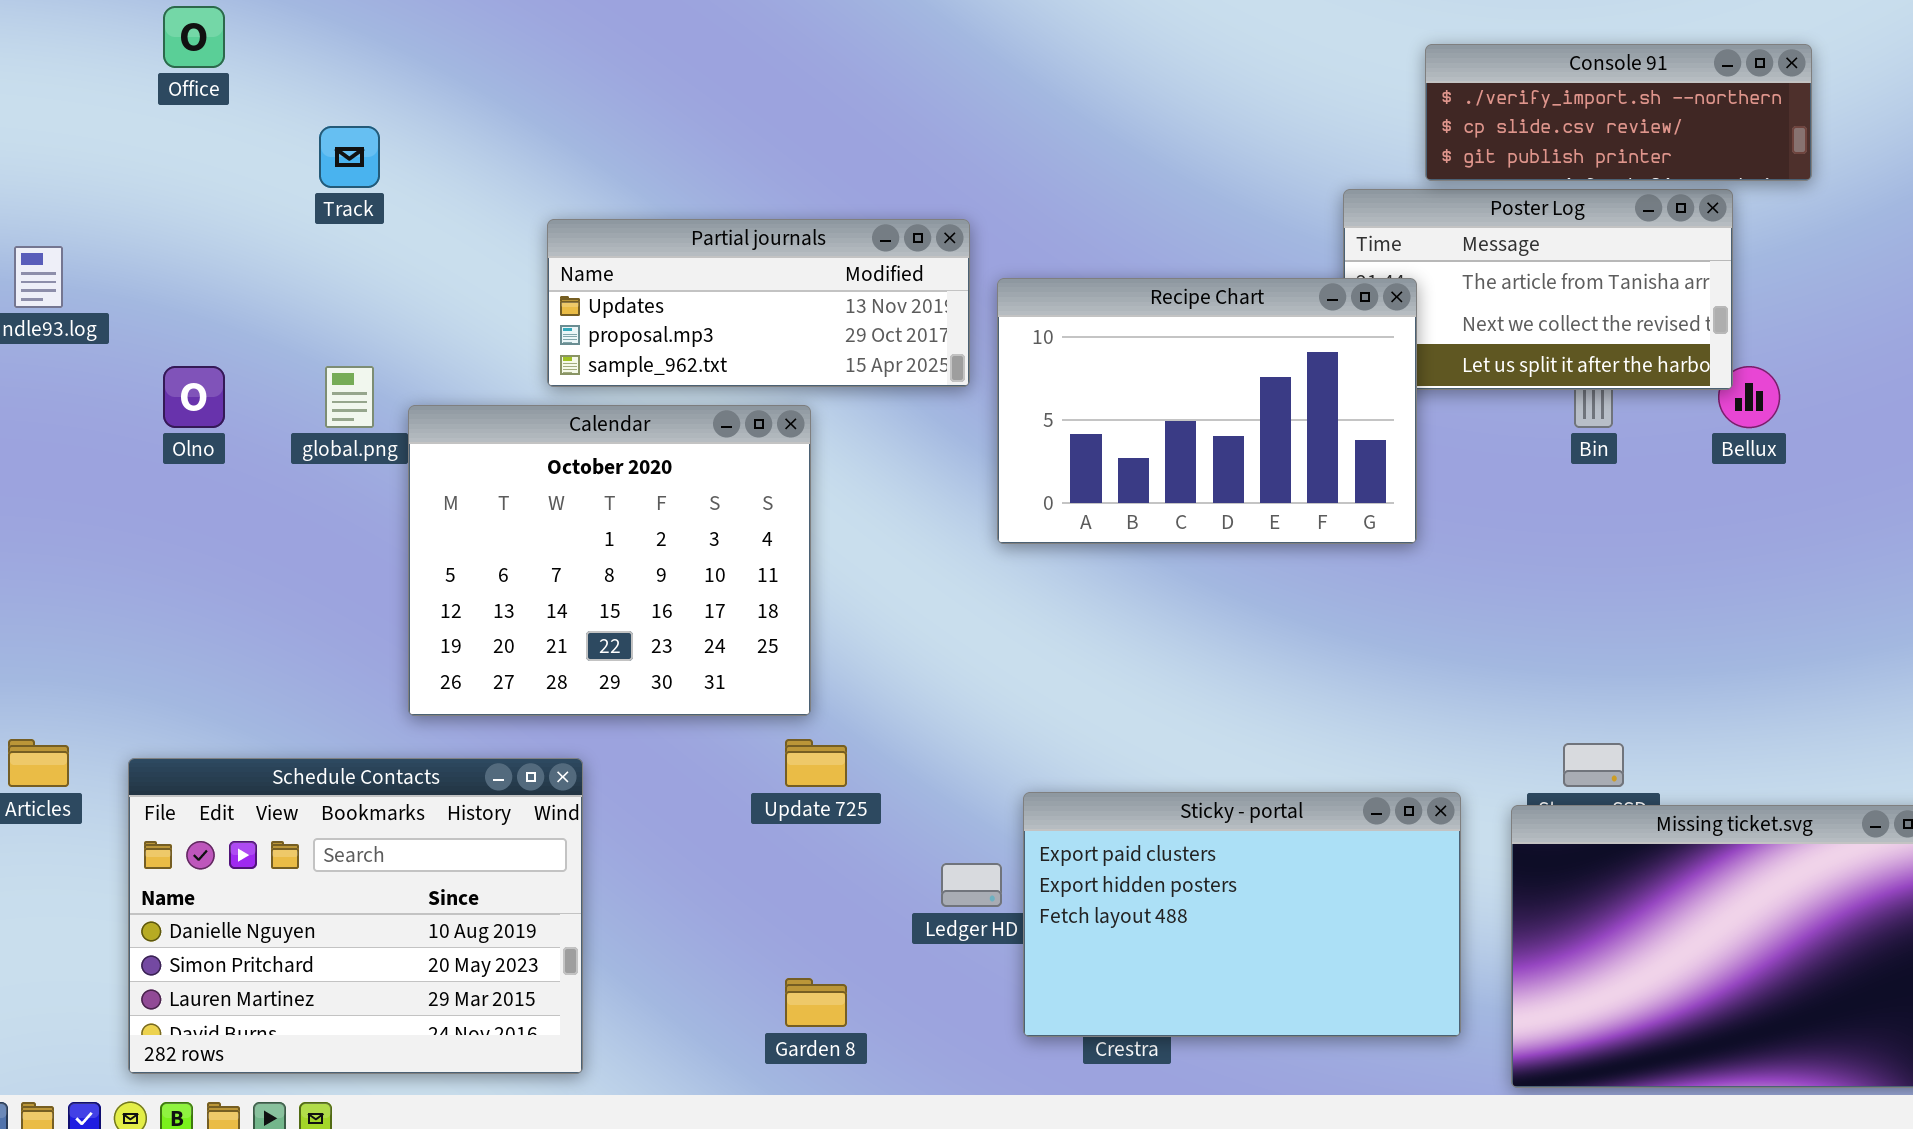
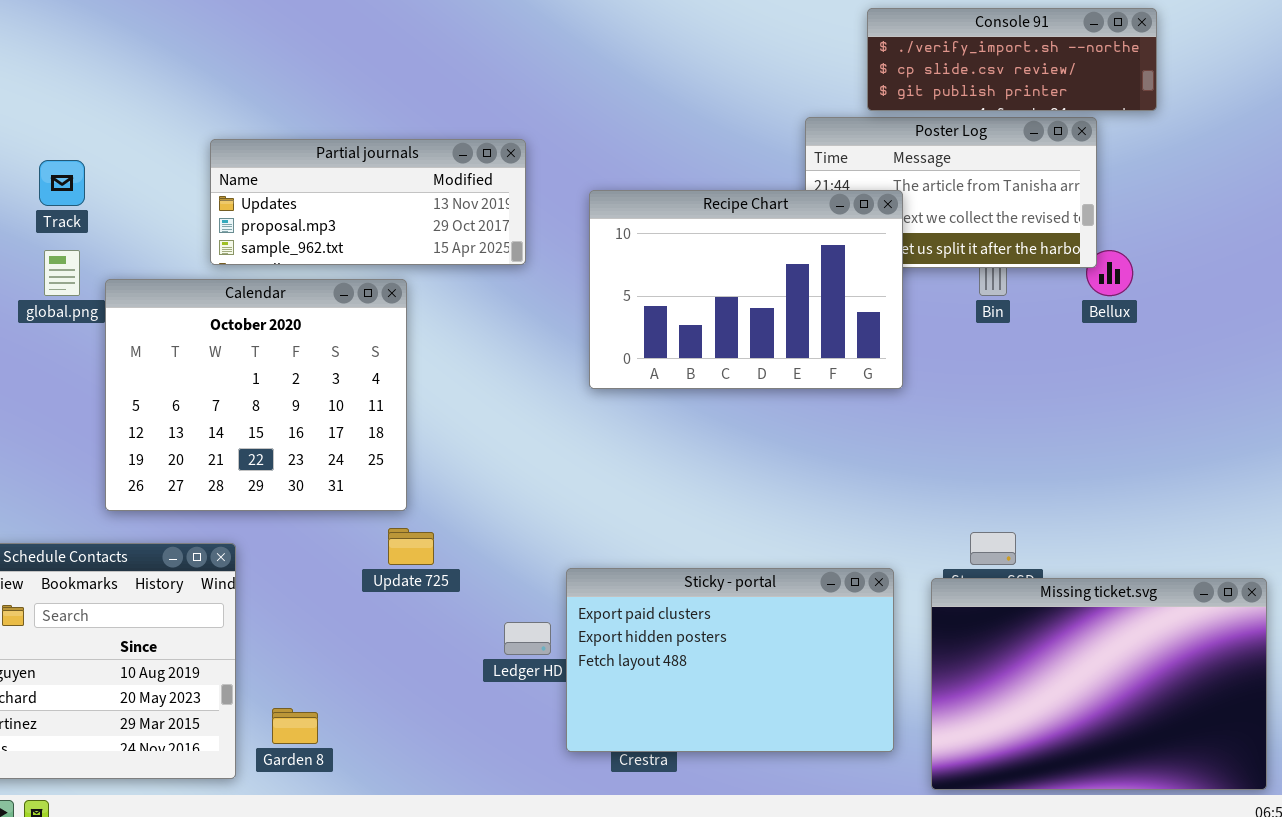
Track: [319,126,380,188] -> [39,160,85,206], moved
Recipe Chart: [997,278,1417,544] -> [589,190,903,389], moved
Garden 8: [785,978,847,1027] -> [272,708,318,744], moved

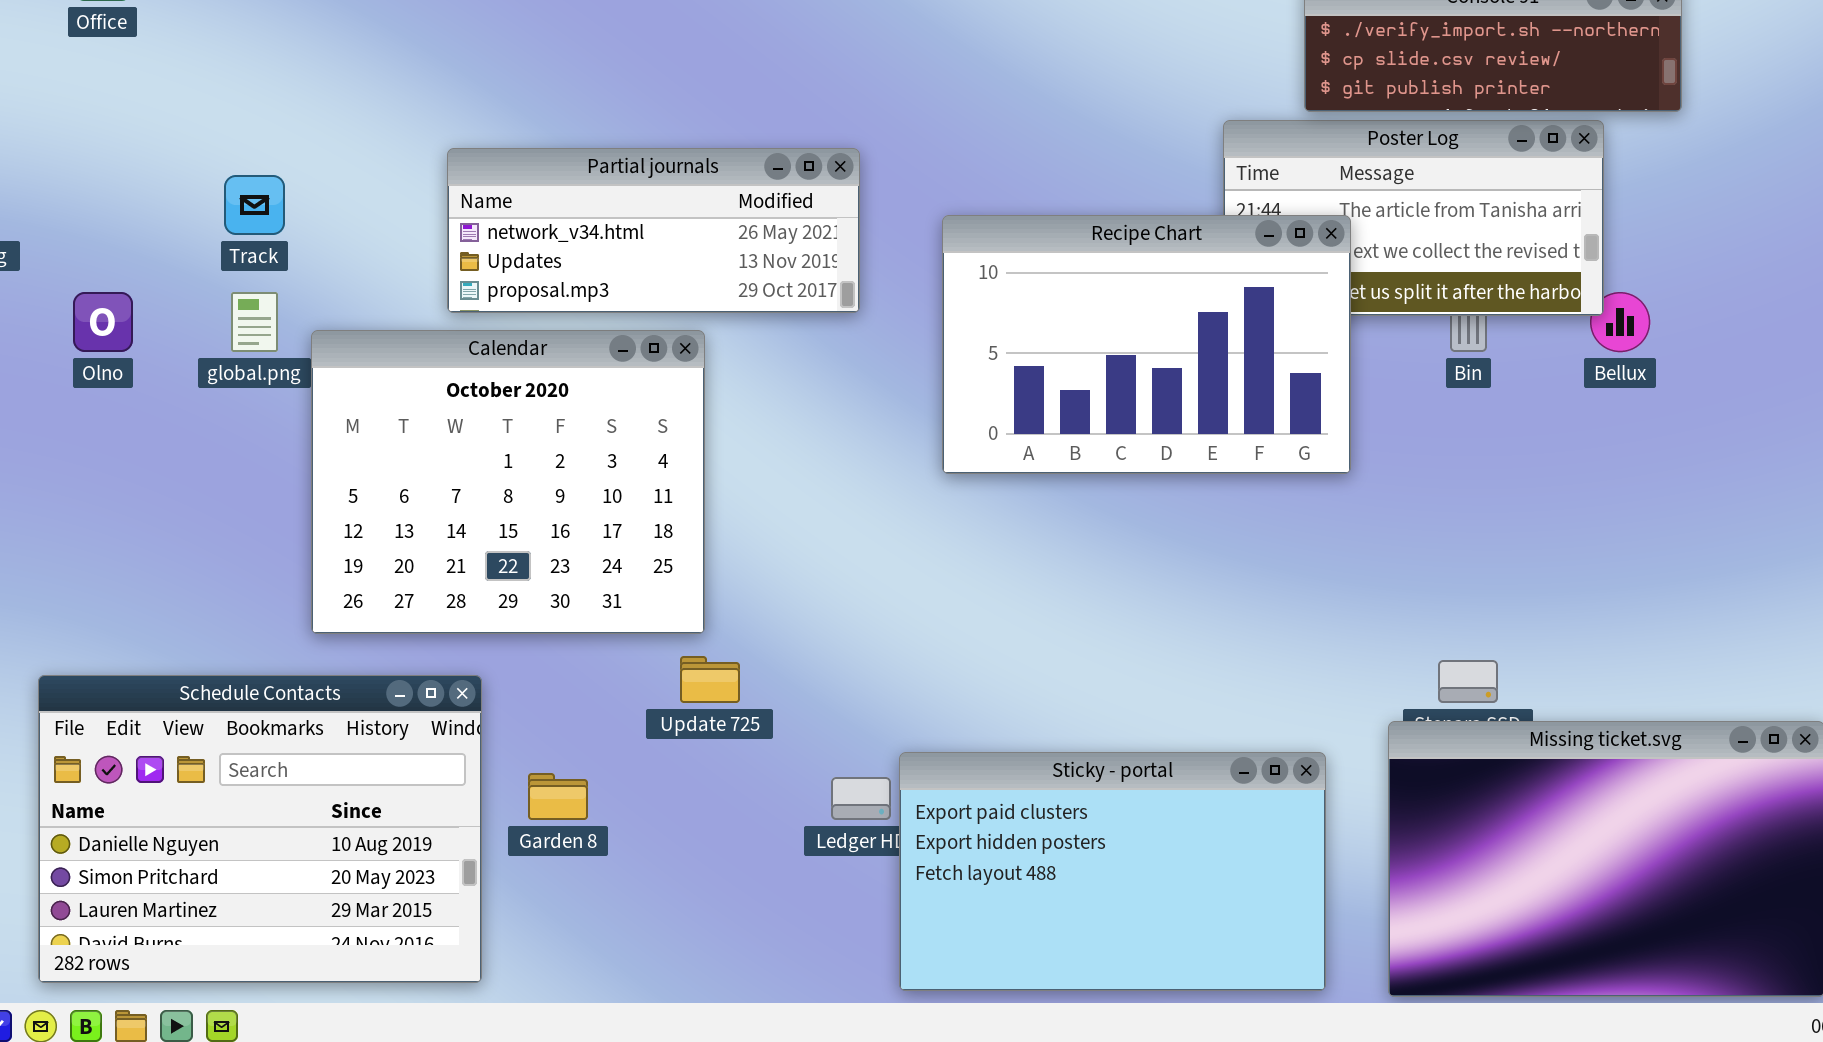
Partial journals: [210,139,526,265] -> [447,148,860,313], scrolled up 1 row
Sticky - portal: [566,568,894,752] -> [899,752,1326,991], moved
Garden 8: [272,708,318,744] -> [528,773,588,820], moved

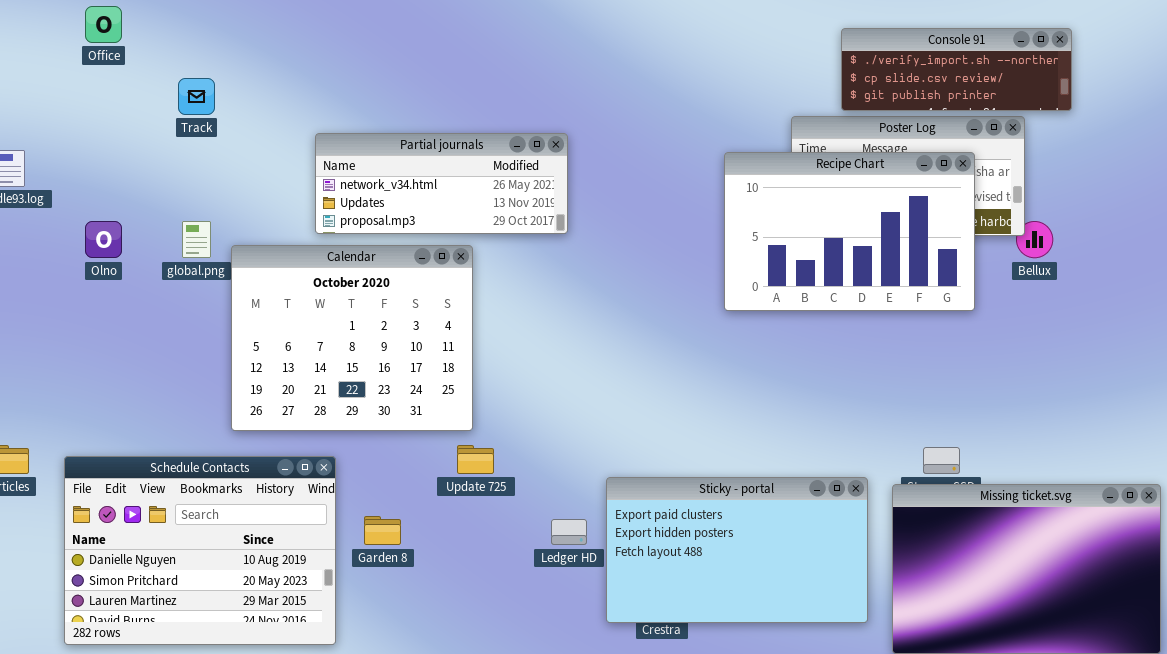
Track: [224,175,285,235] -> [178,78,215,115], moved
Recipe Chart: [942,215,1351,474] -> [724,152,975,311], moved
Sticky - portal: [899,752,1326,991] -> [606,477,868,623], moved

